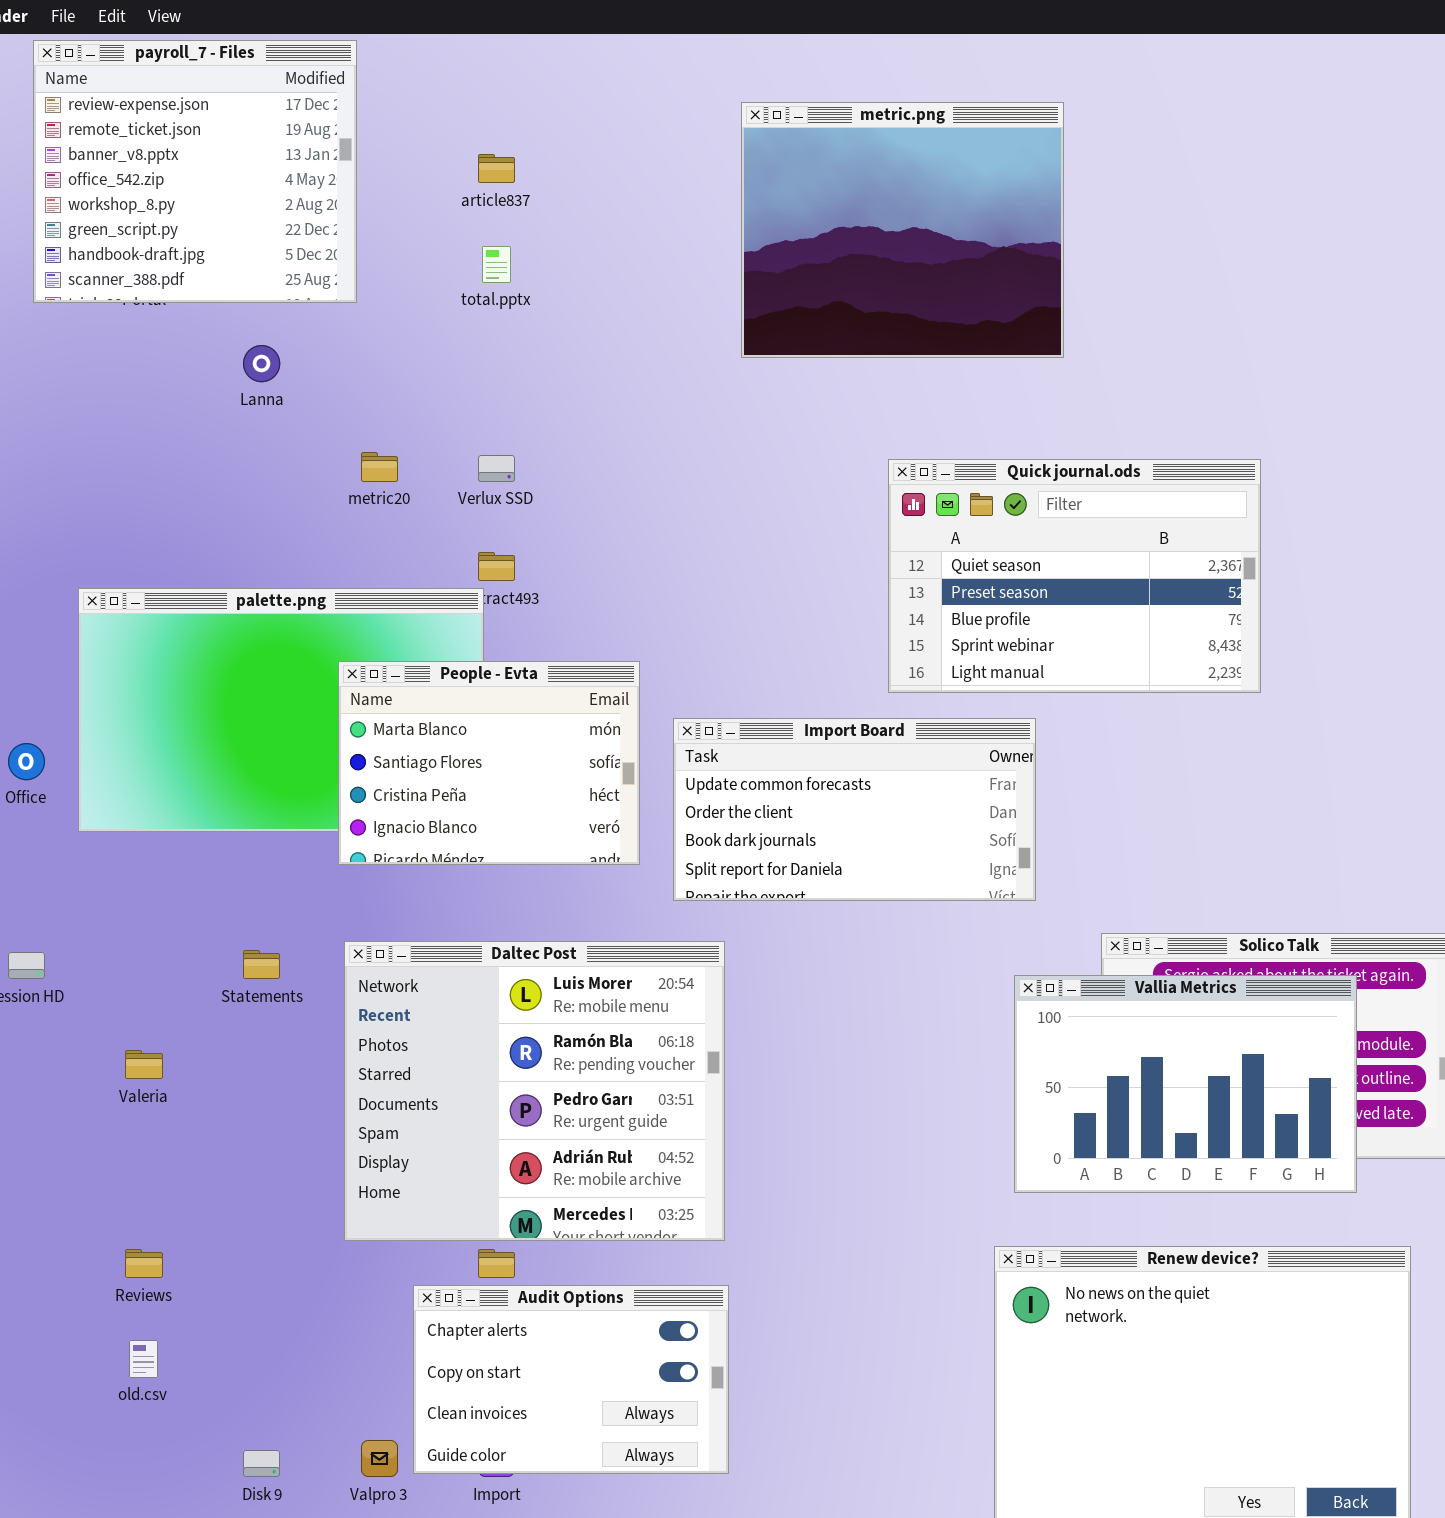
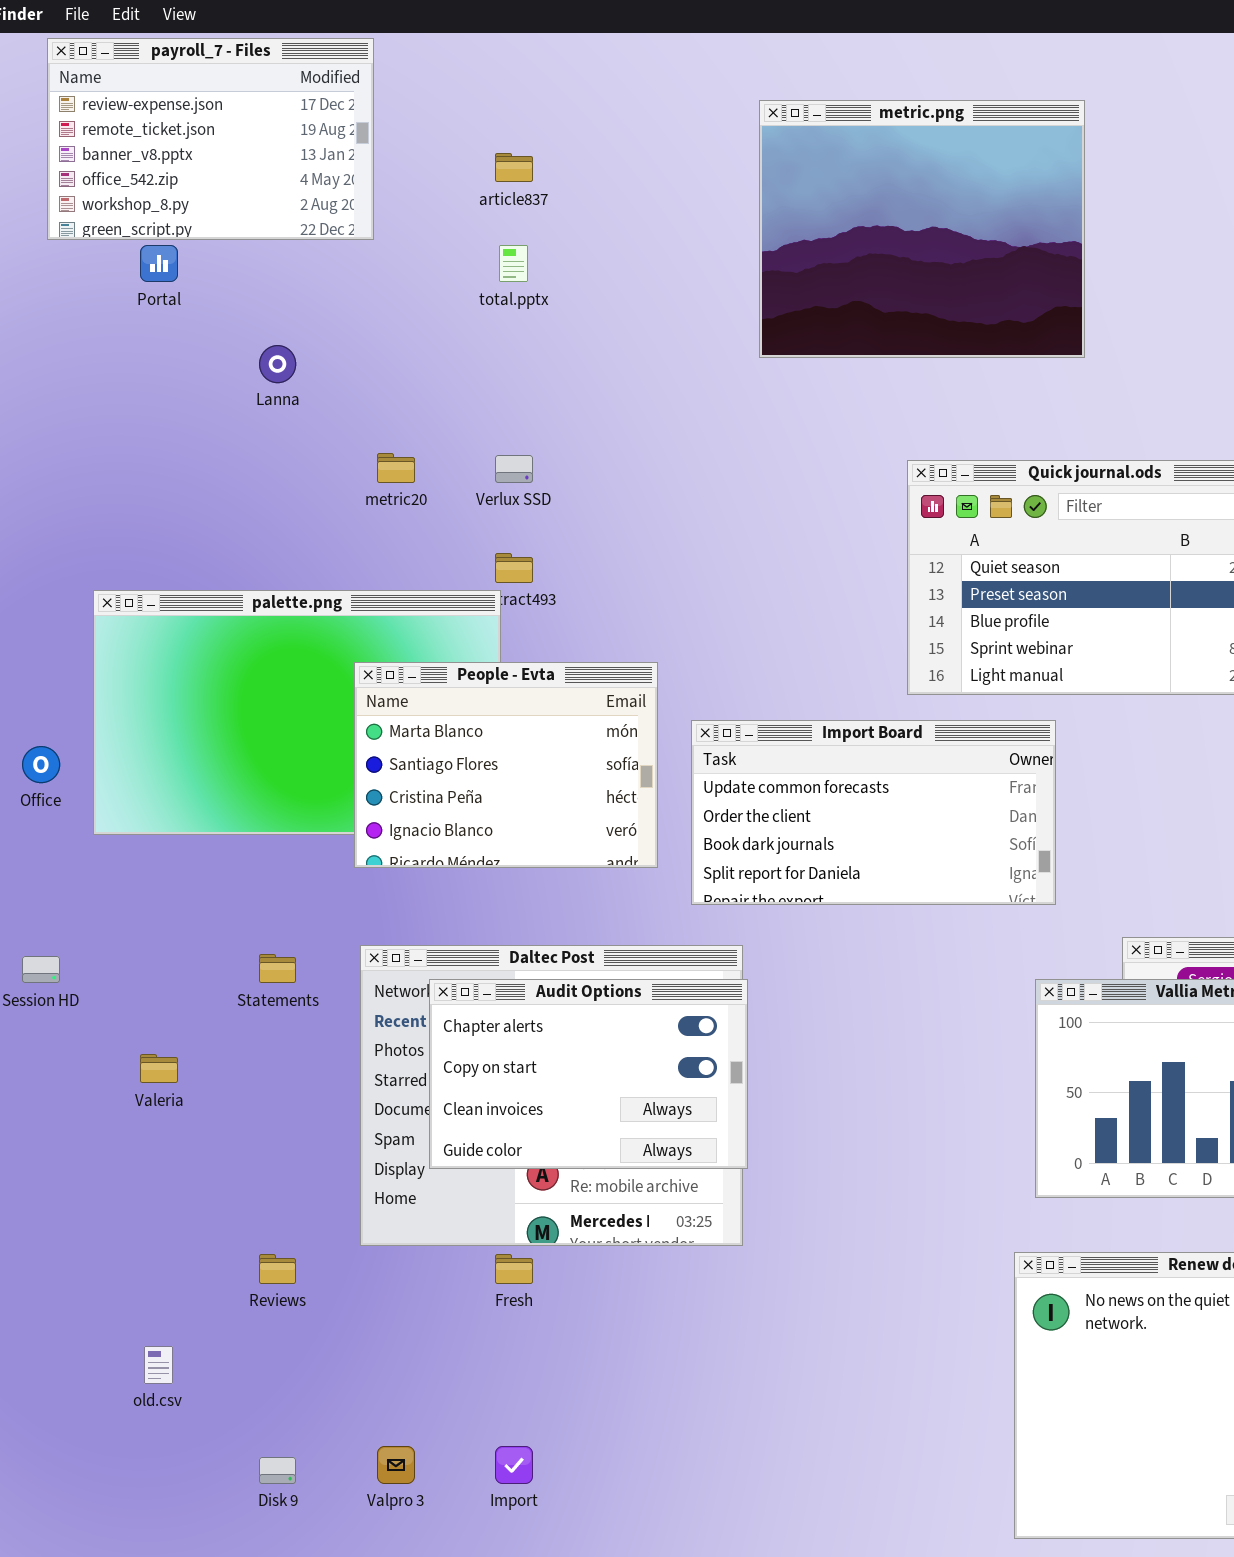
payroll_7 - Files: [33,40,357,303] -> [47,38,374,240], resized
Reviews: [125,1249,163,1278] -> [259,1254,296,1284], moved
Audit Options: [413,1285,729,1474] -> [429,979,748,1169], moved

